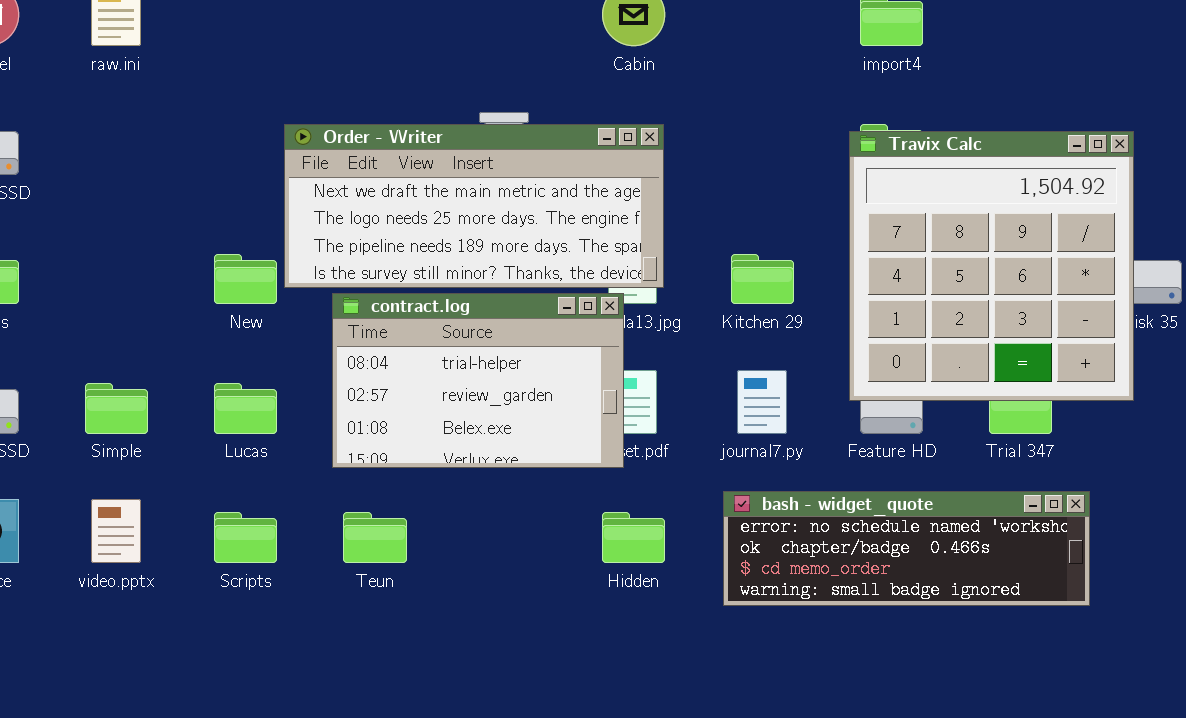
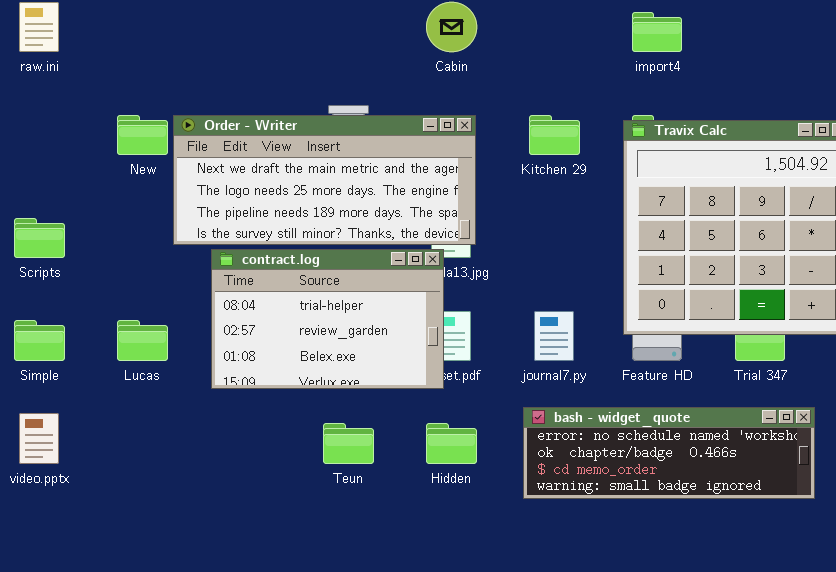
New: [214,254,277,304] -> [117,115,168,155], moved
Kitchen 29: [731,254,794,304] -> [529,115,580,155], moved
Scripts: [214,512,277,563] -> [14,218,65,258], moved
Teun: [343,512,407,563] -> [323,423,374,464], moved

